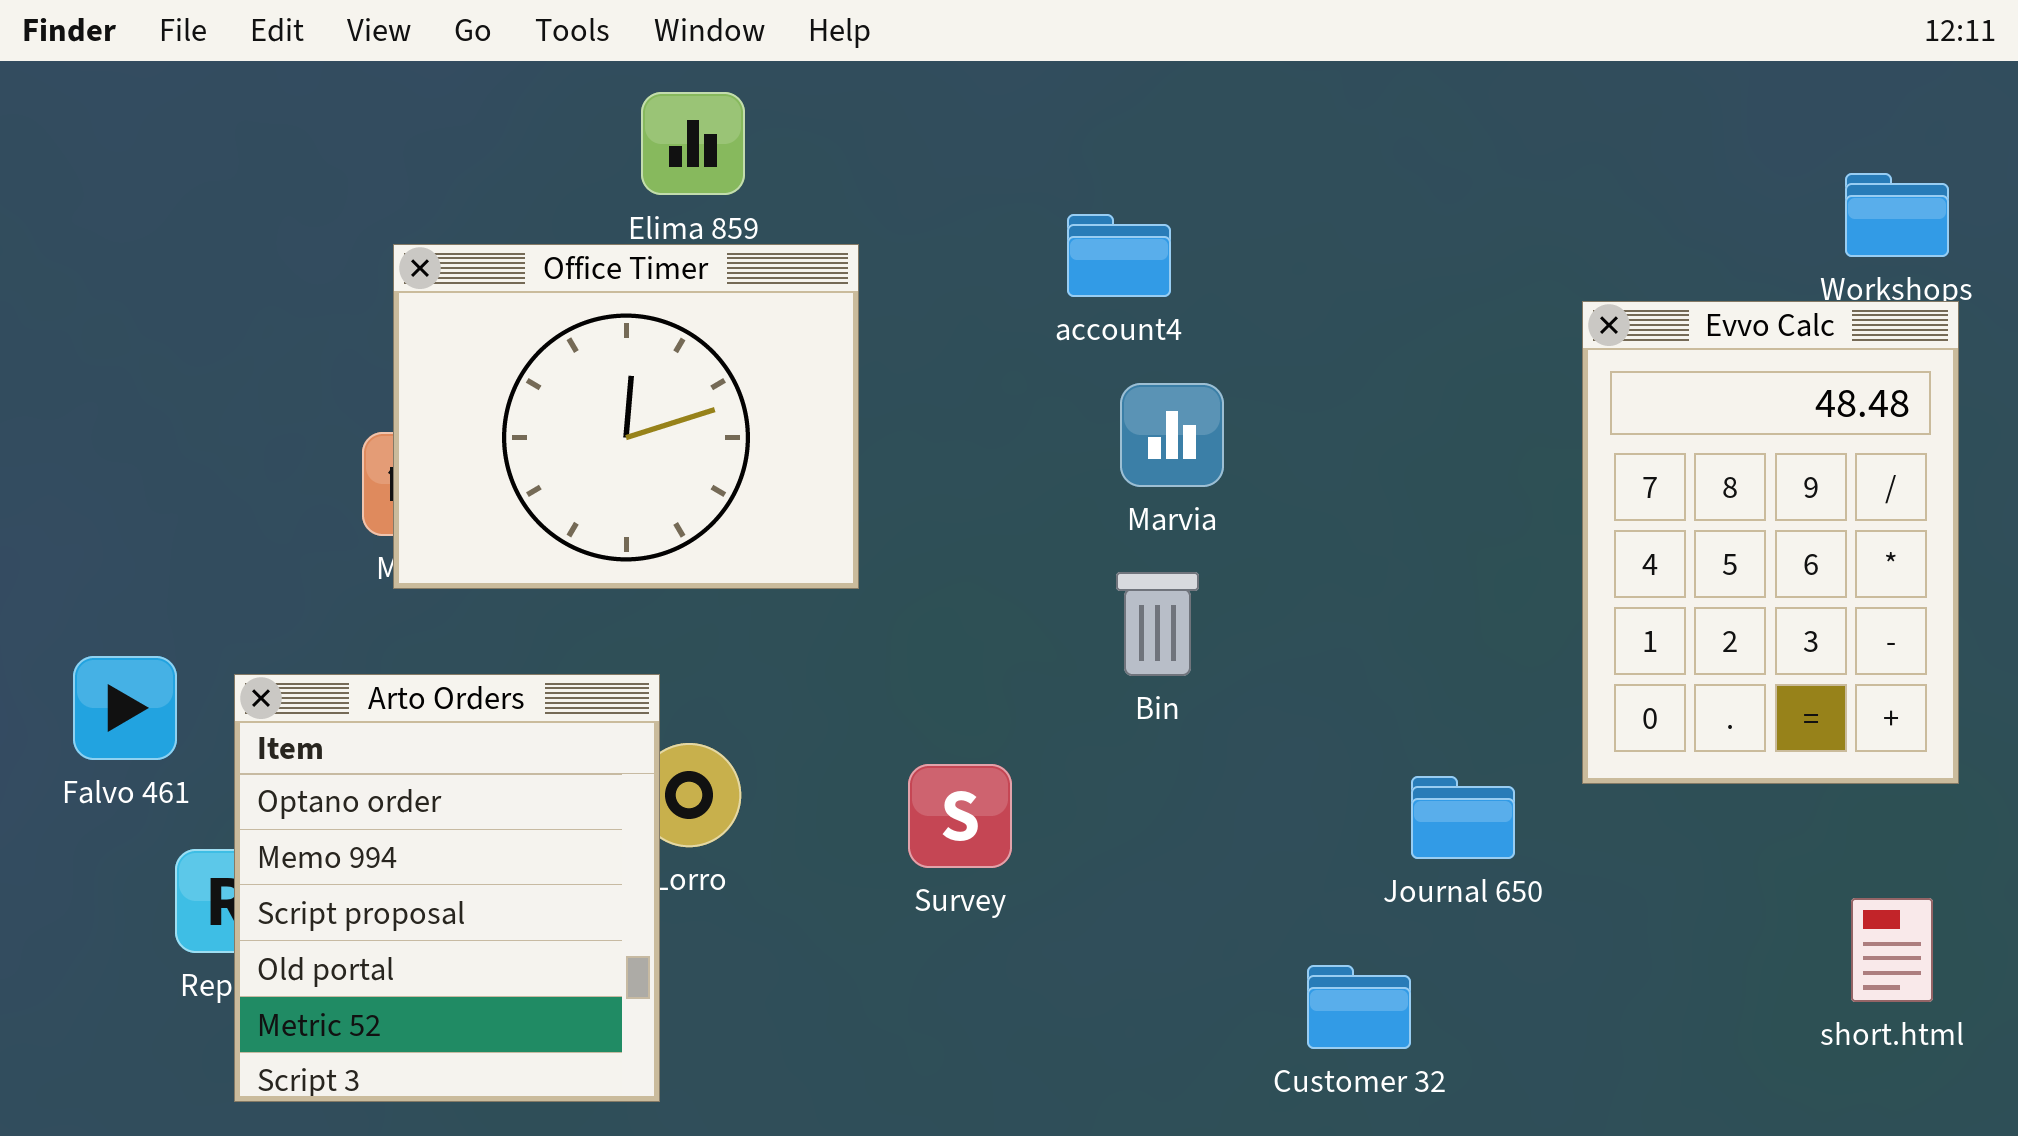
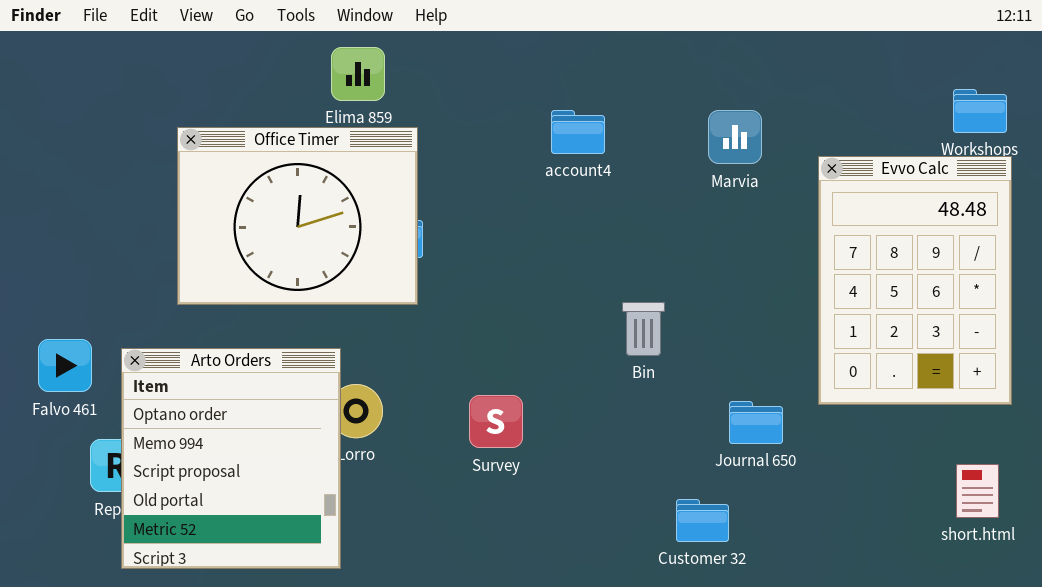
Office Timer: [393,244,859,589] -> [177,127,418,305], moved
Marvia: [1120,383,1224,487] -> [708,110,762,164], moved
Bin: [1116,572,1199,676] -> [622,302,665,356], moved

